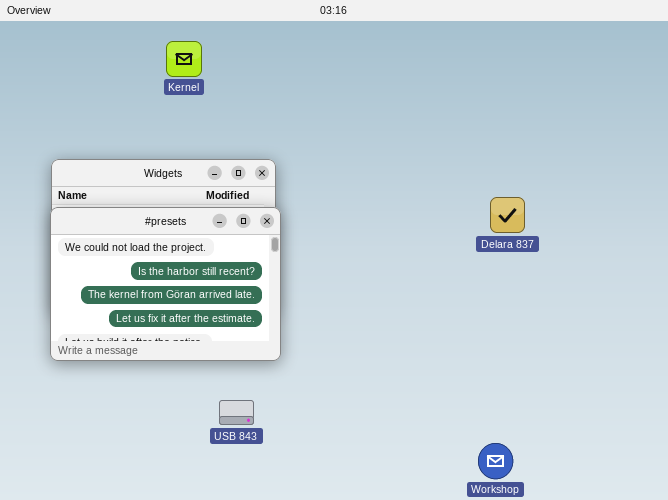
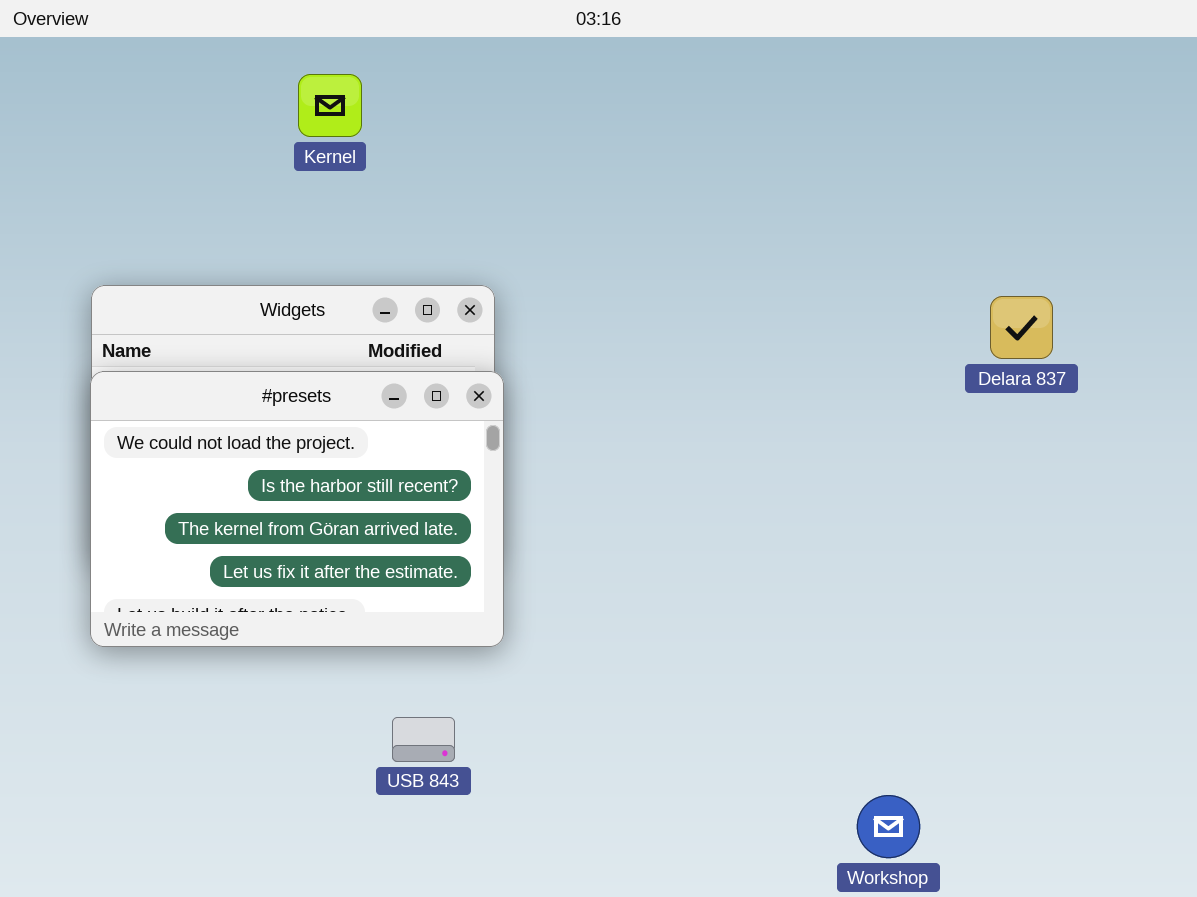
Delara 837: [490,197,525,233] -> [990,296,1053,359], moved

